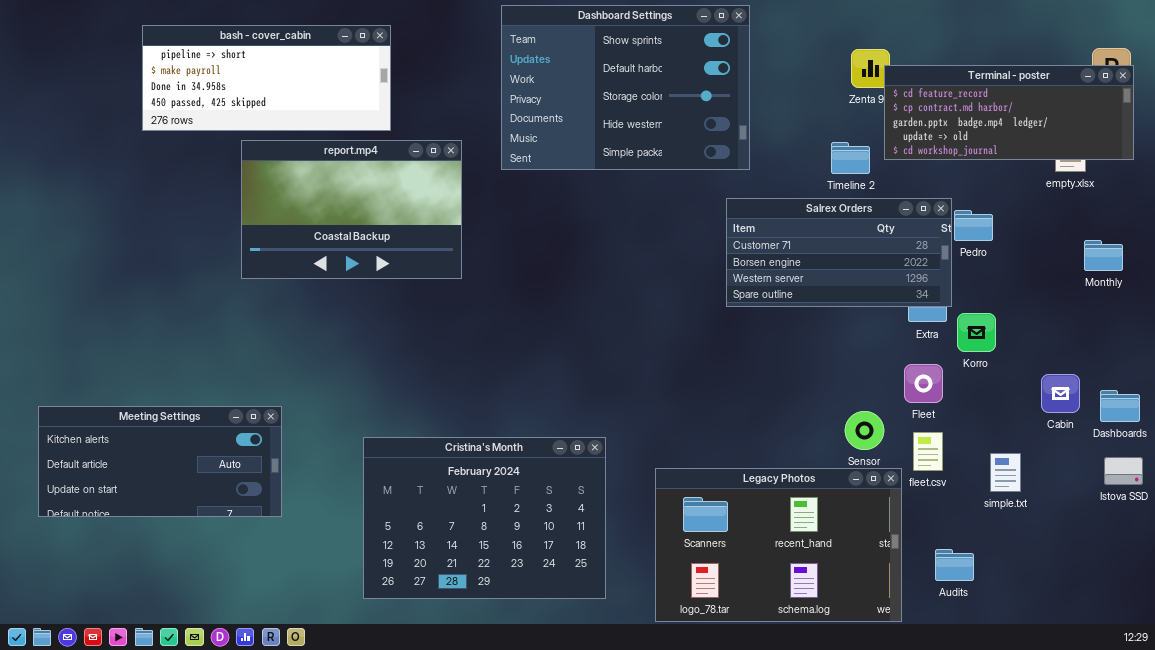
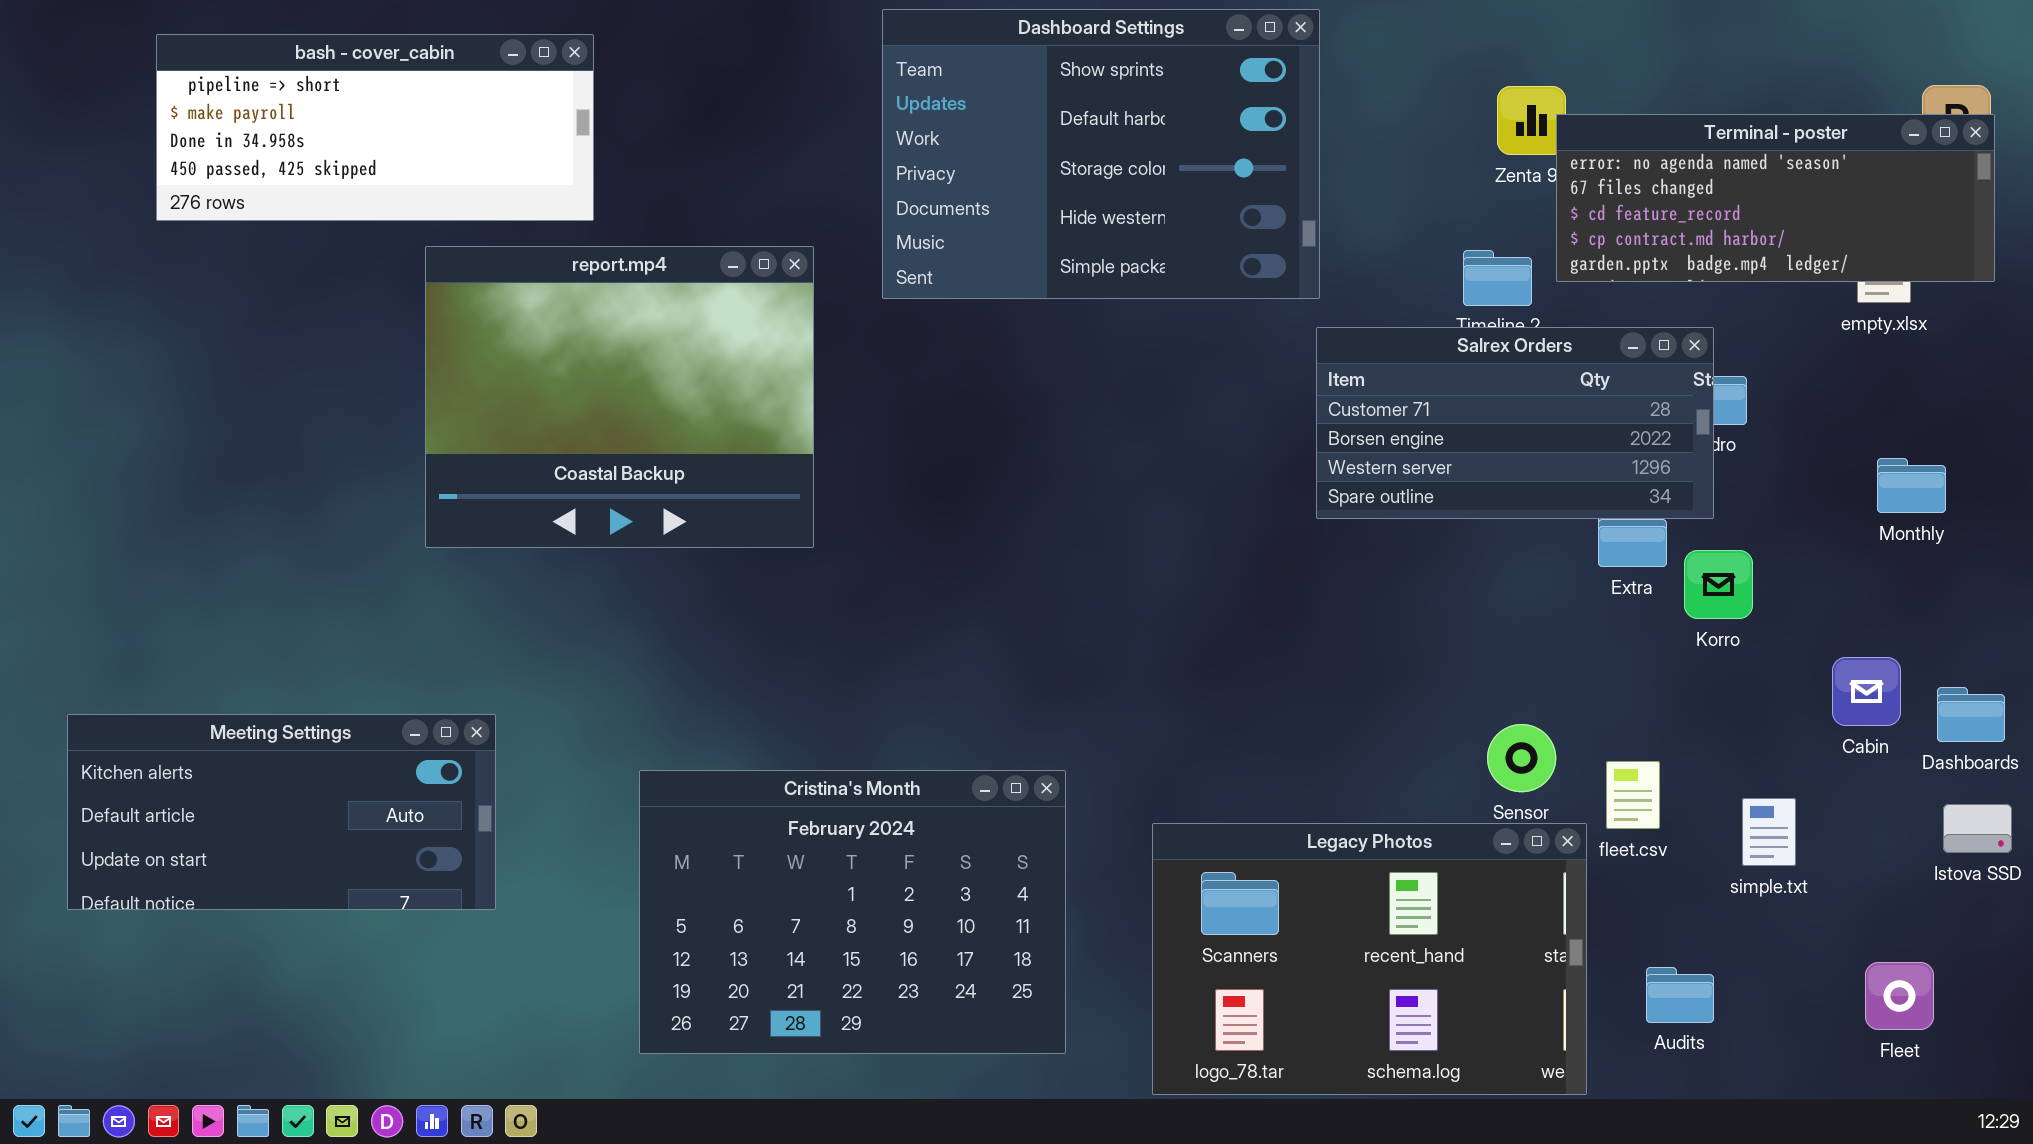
bash - cover_cabin: [142,25,391,131] -> [156,34,594,221], moved
Terminal - poster: [884,65,1134,160] -> [1556,114,1995,282], scrolled up 2 rows
report.mp4: [241,140,462,279] -> [425,246,814,548], resized
Salrex Orders: [726,198,952,307] -> [1316,327,1714,519], moved
Monthly: [1084,240,1123,271] -> [1877,458,1946,513], moved
Fleet: [904,364,943,403] -> [1865,962,1934,1030], moved

